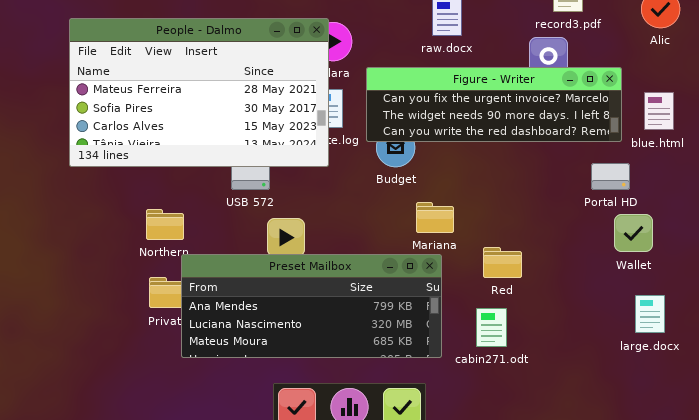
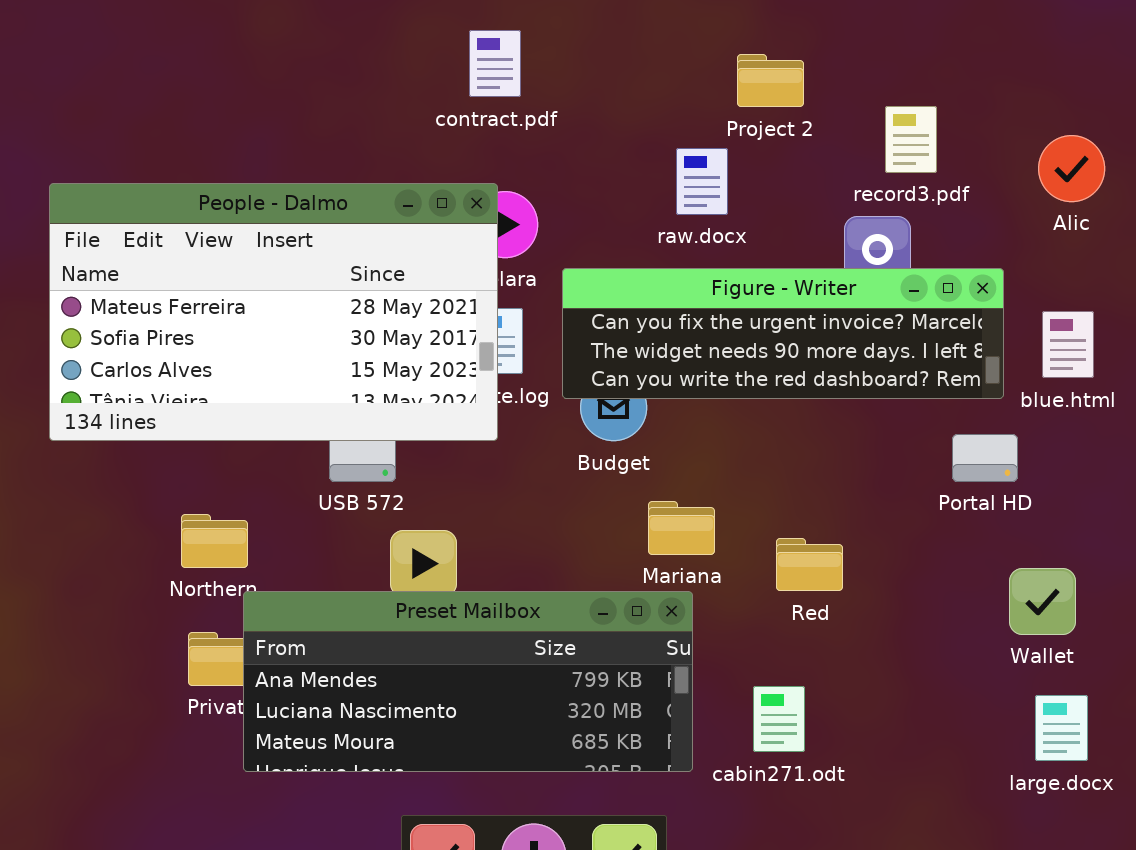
Wallet: [614,214,653,252] -> [1009,568,1076,635], moved
Red: [483,247,522,278] -> [776,538,843,591], moved
large.docx: [635,295,665,333] -> [1035,695,1088,761], moved

